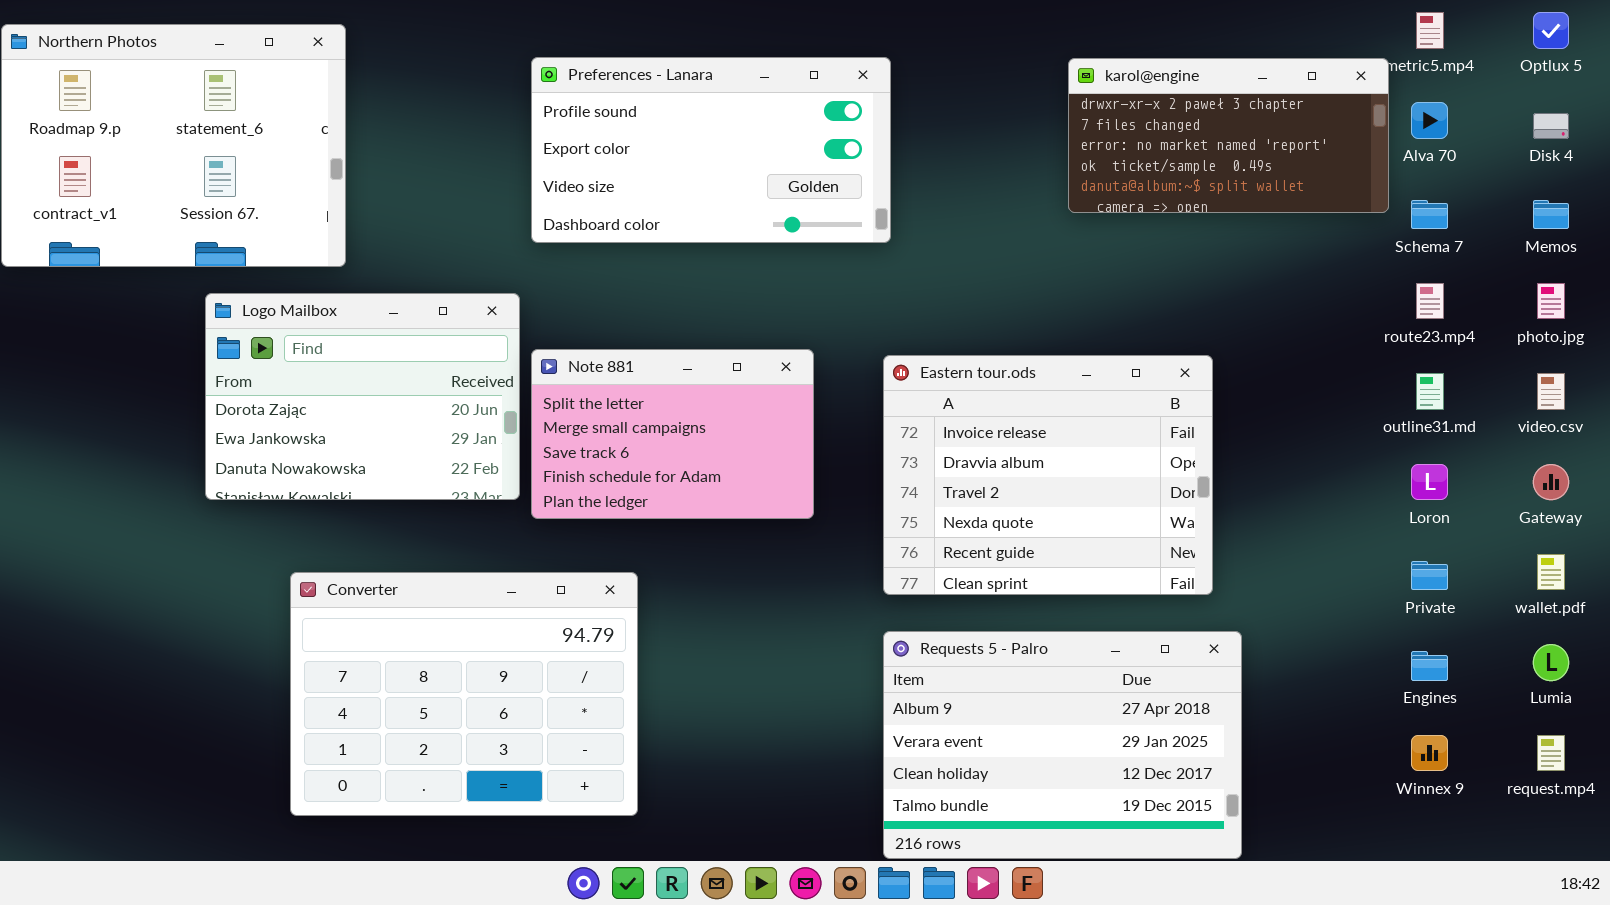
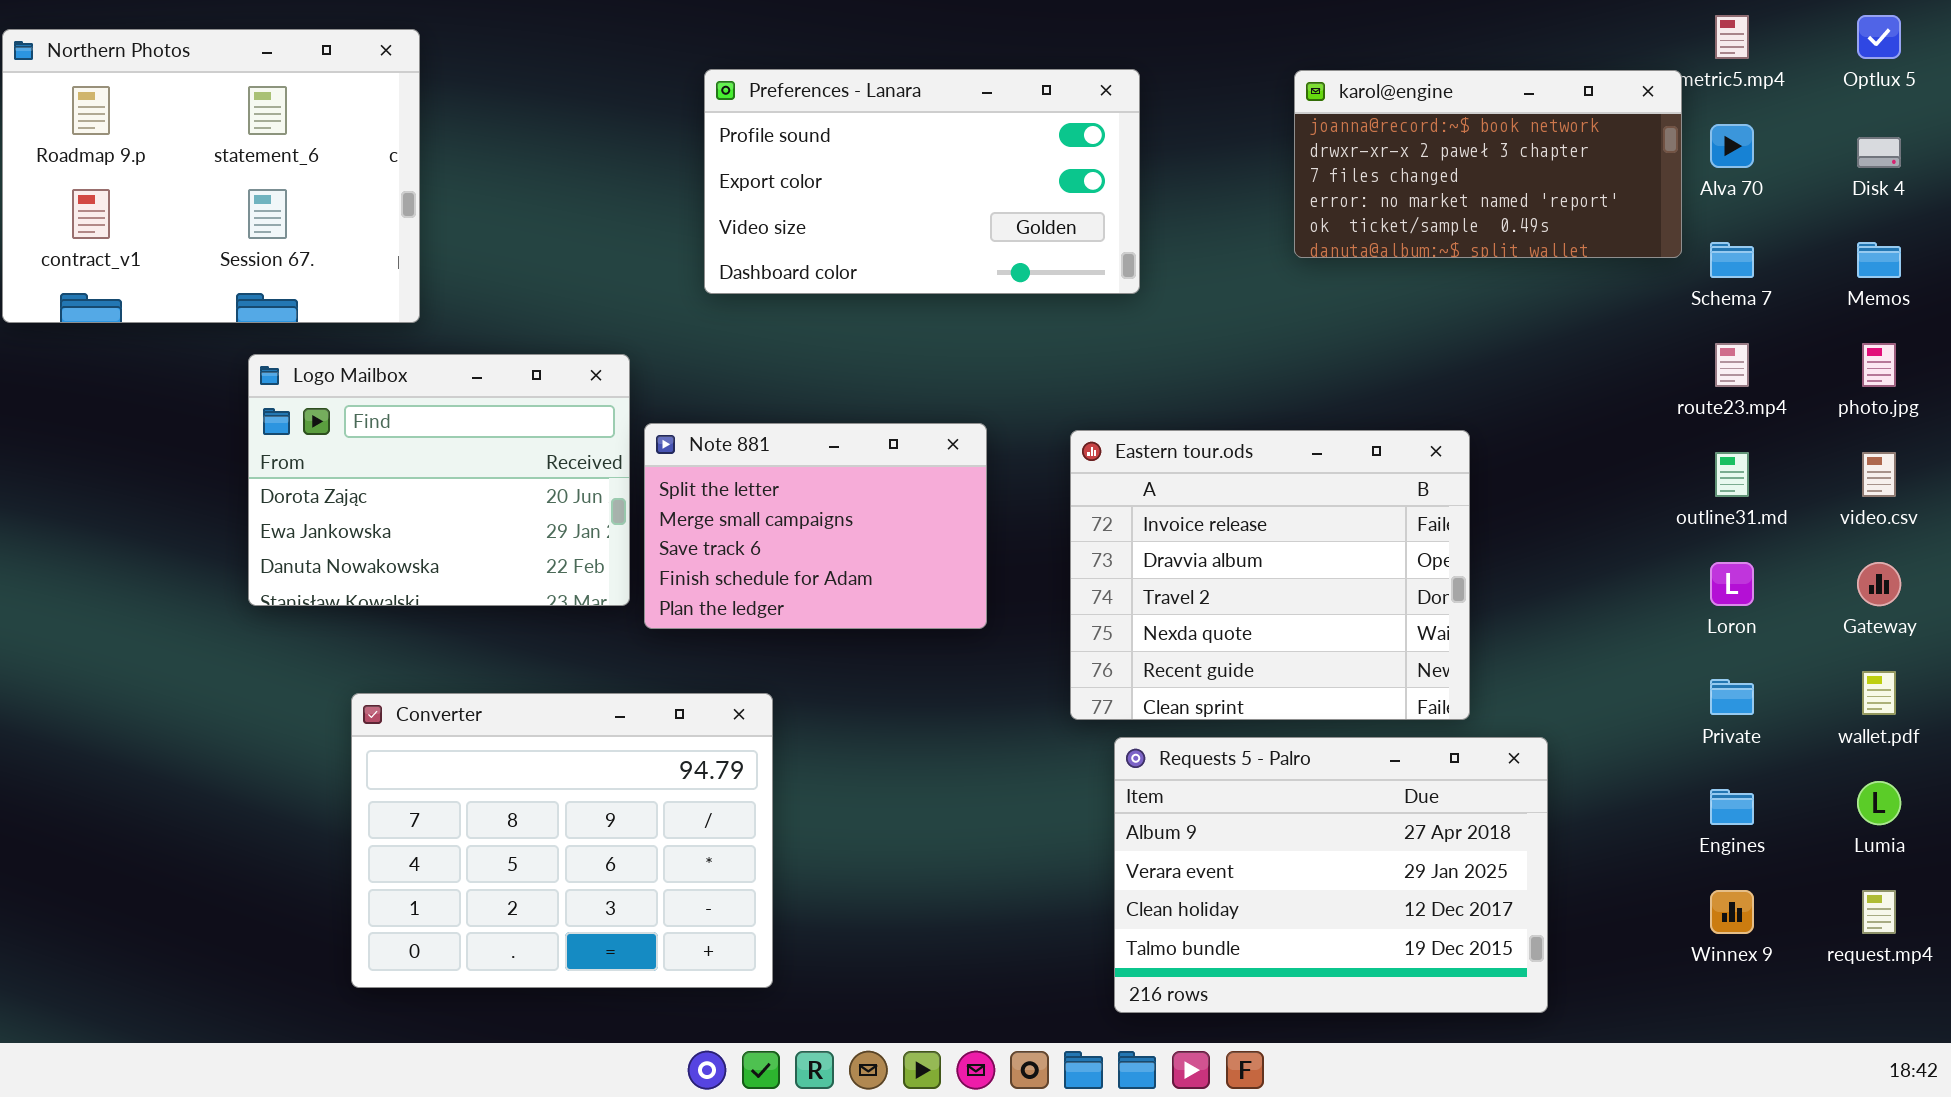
Preferences - Lanara: [531,57,891,243] -> [704,69,1140,294], moved
karol@engine: [1068,58,1389,213] -> [1294,70,1682,258], scrolled up 1 row
Requests 5 - Palro: [883,631,1242,859] -> [1114,737,1548,1013], moved

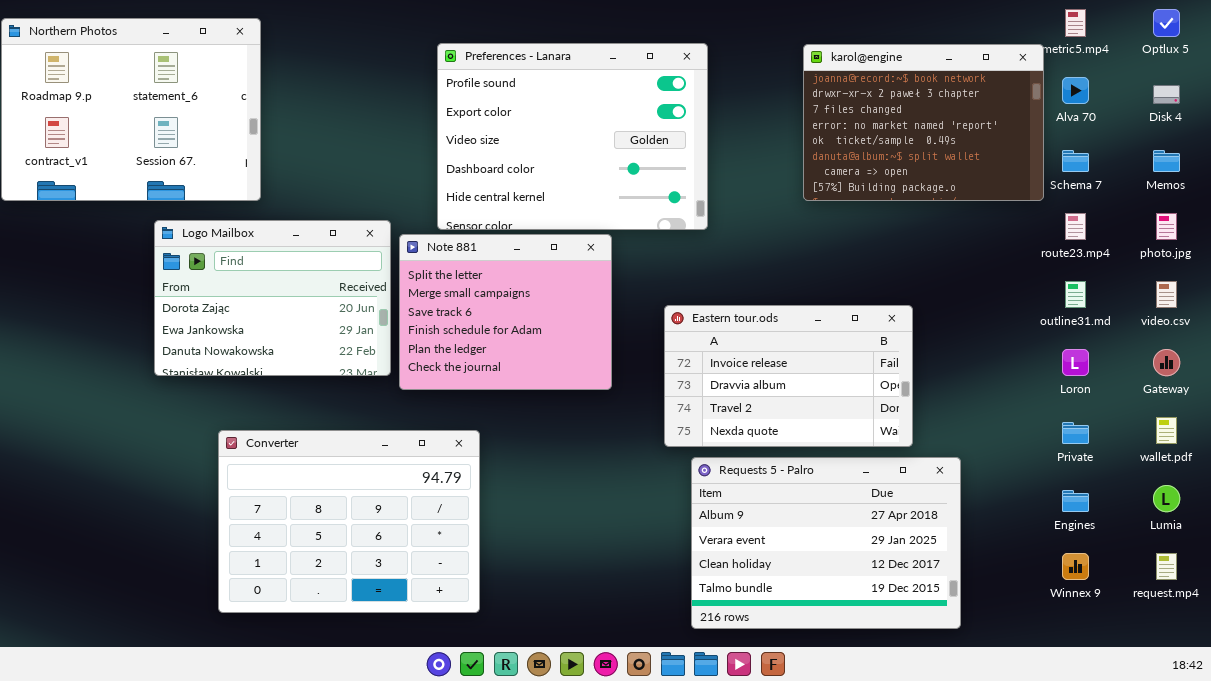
Preferences - Lanara: [704,69,1140,294] -> [437,43,708,230], resized
karol@engine: [1294,70,1682,258] -> [803,44,1044,201], resized
Note 881: [644,423,987,629] -> [399,234,612,390], resized
Eastern tour.ods: [1070,430,1470,720] -> [664,305,913,447], resized

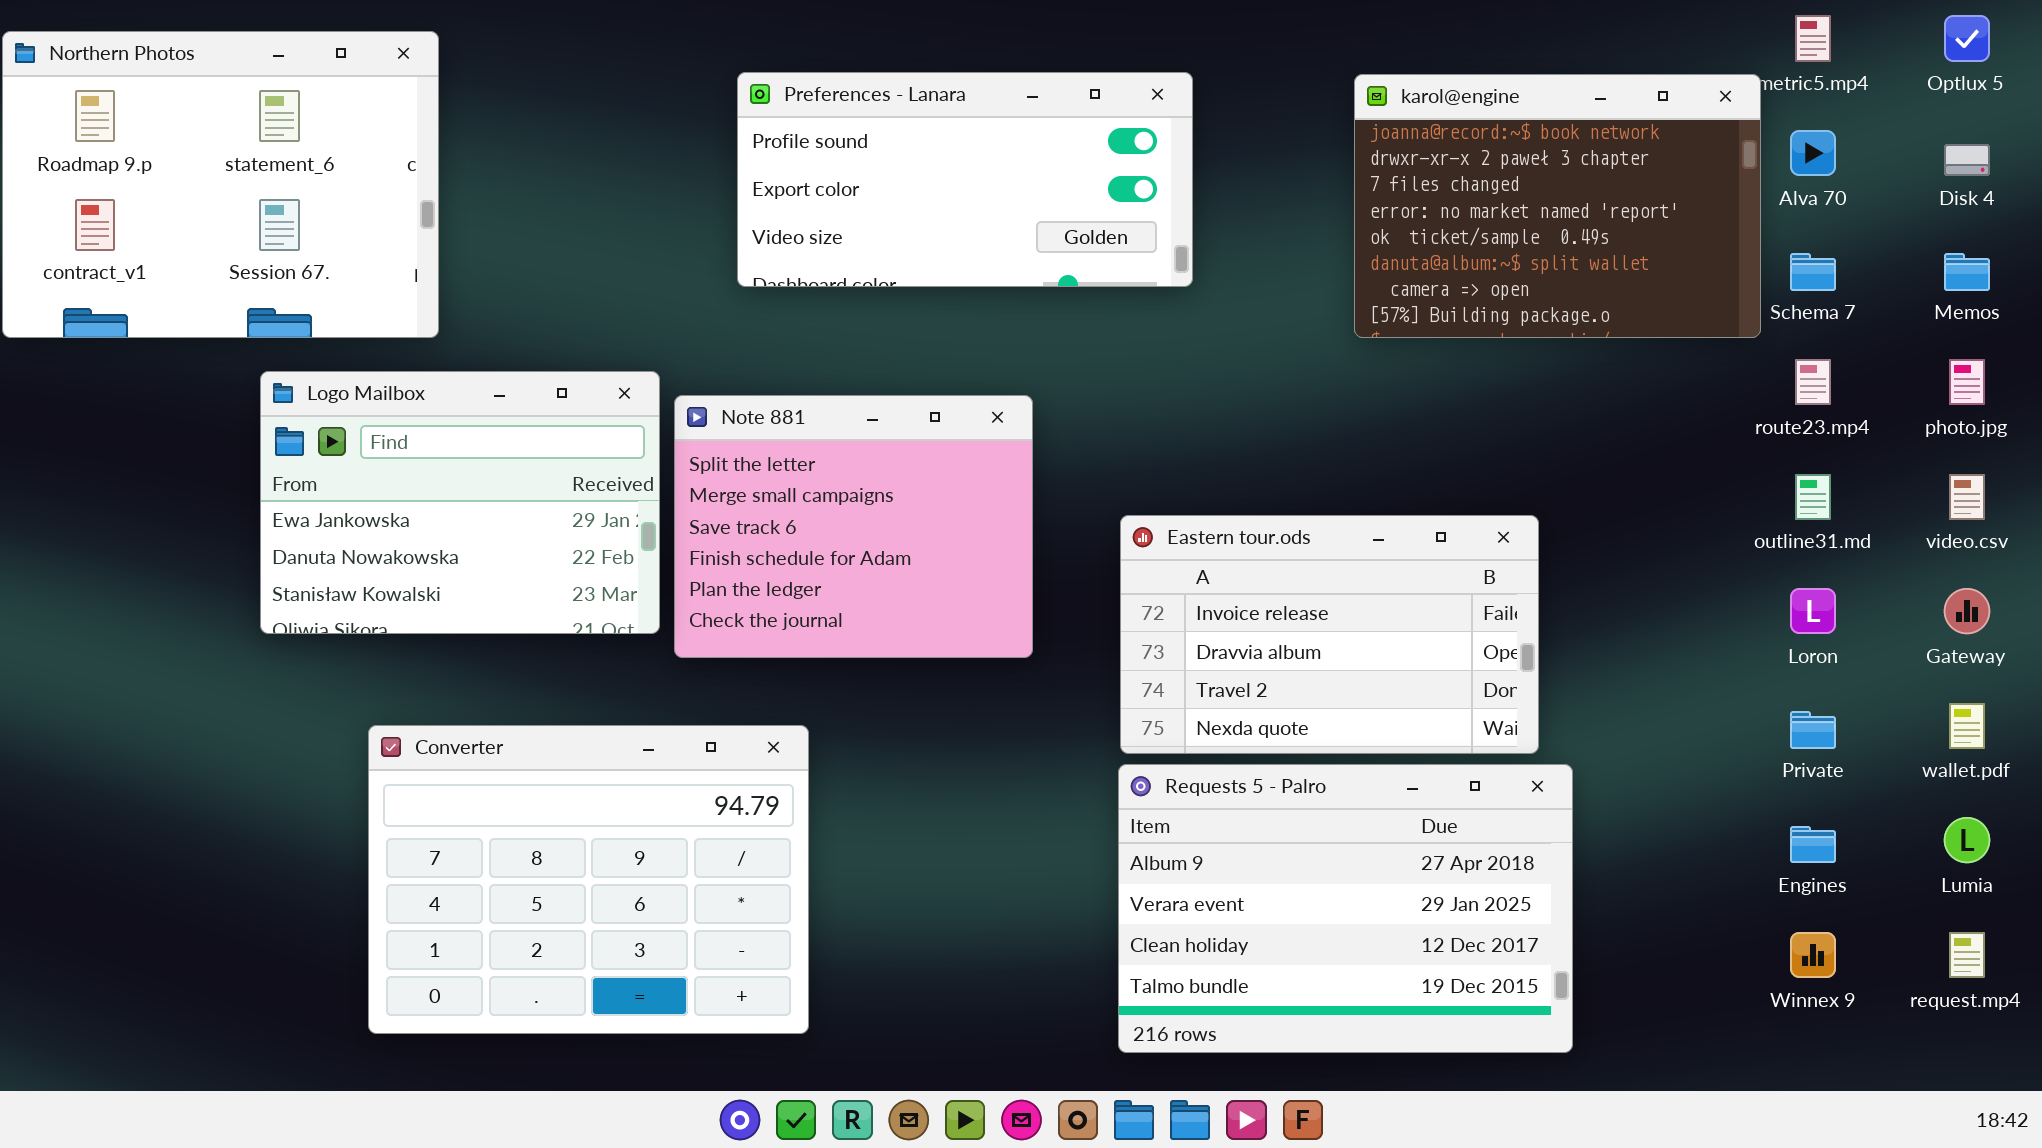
Preferences - Lanara: [437,43,708,230] -> [737,72,1193,287], resized
Logo Mailbox: [154,220,391,376] -> [260,371,660,634], scrolled down 1 row
Requests 5 - Palro: [691,457,961,629] -> [1118,764,1573,1053], moved

